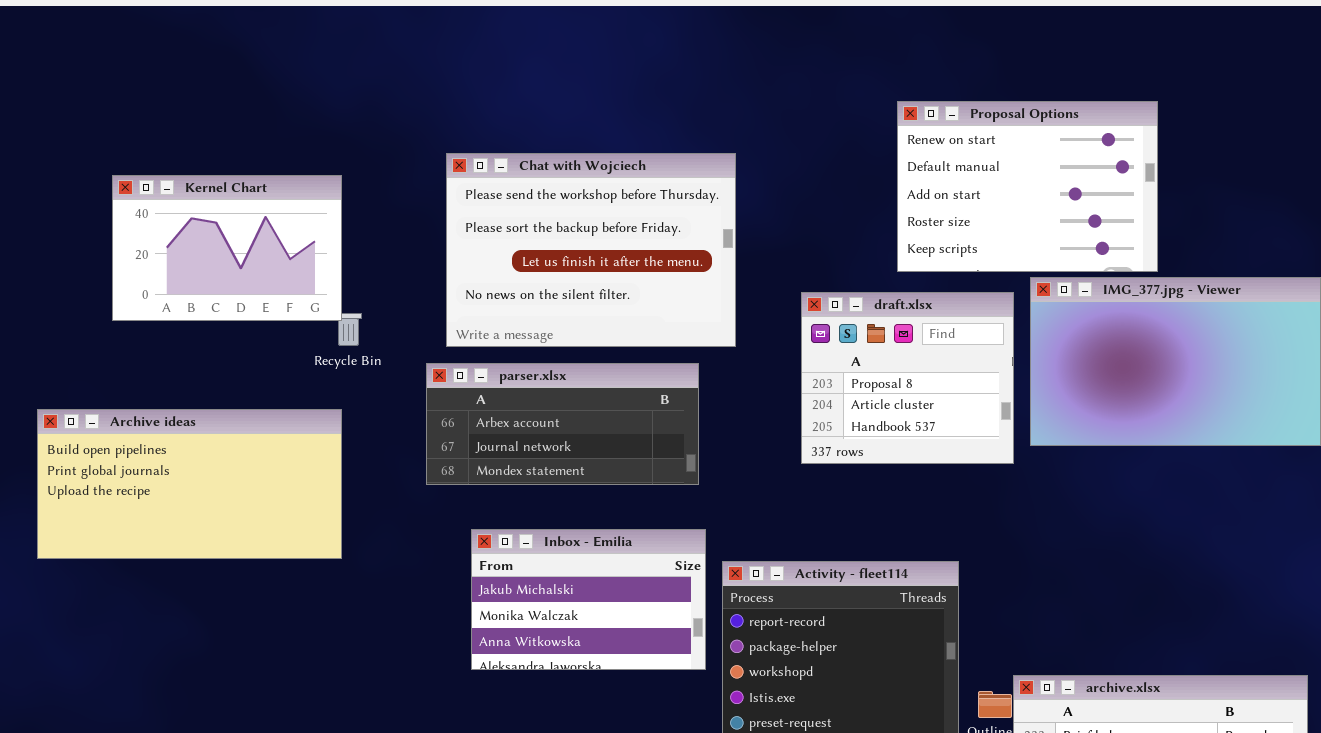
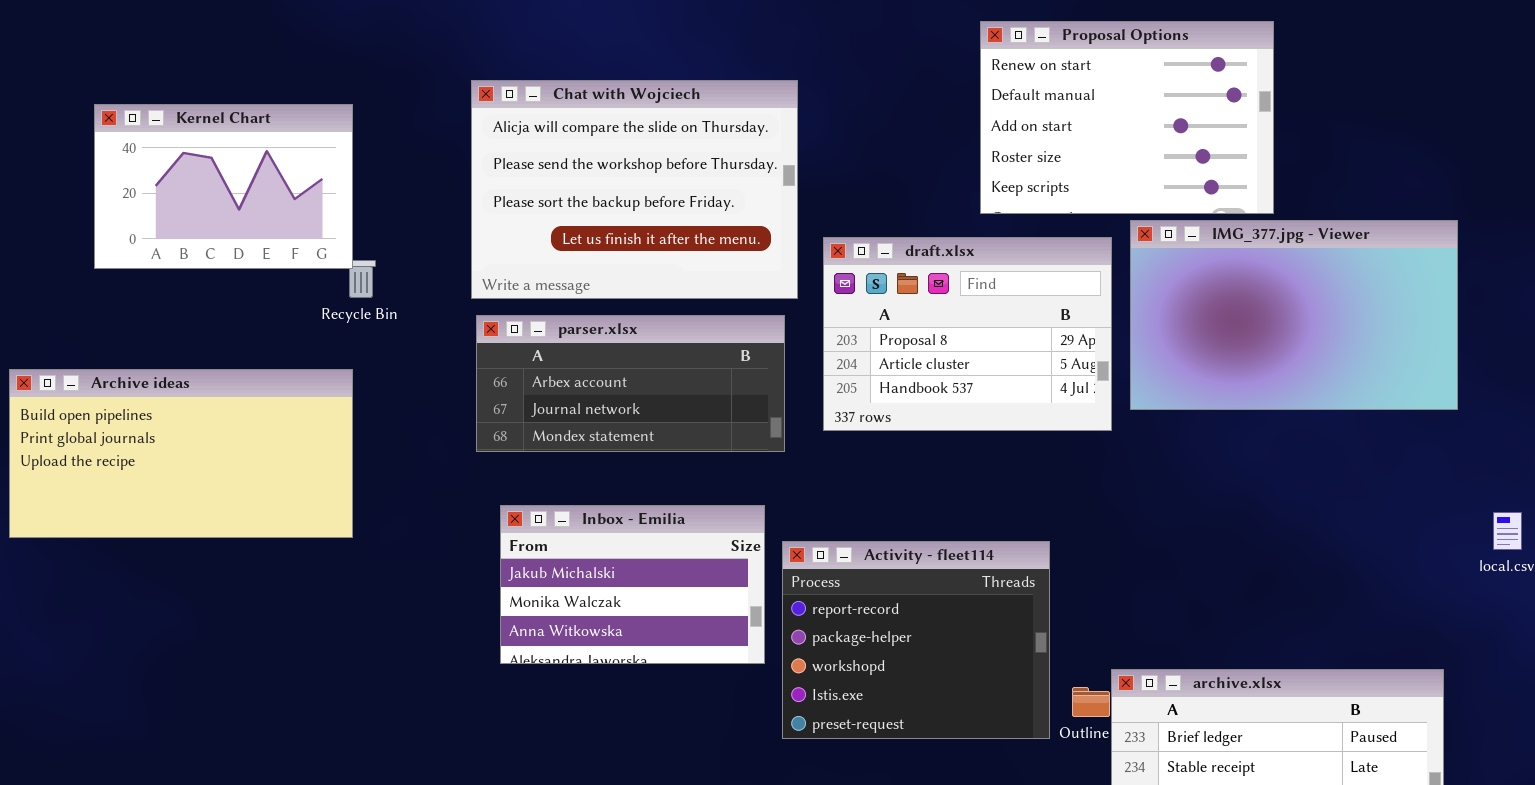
Chat with Wojciech: [446,153,736,347] -> [471,80,798,299], scrolled up 1 row
draft.xlsx: [801,292,1014,464] -> [823,237,1112,431], resized
parser.xlsx: [426,363,699,485] -> [476,315,785,452], moved

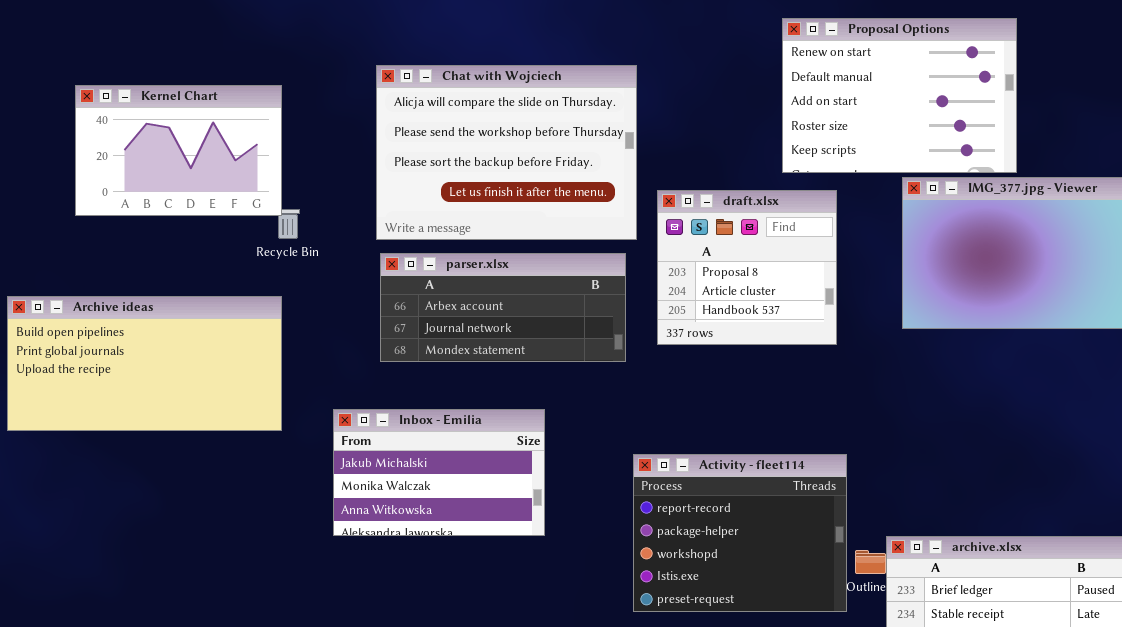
draft.xlsx: [823,237,1112,431] -> [657,190,837,345], resized
Inbox - Emilia: [500,505,765,664] -> [333,409,545,536], moved
Activity - fleet114: [782,541,1050,739] -> [633,454,847,612], moved

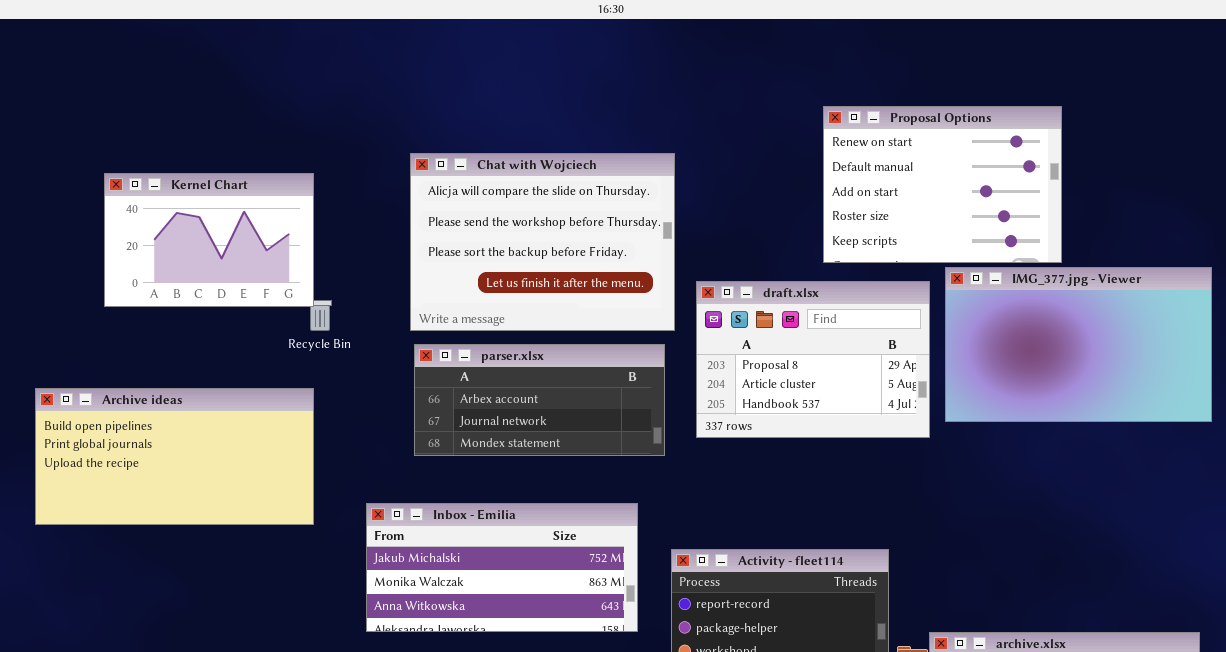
draft.xlsx: [657,190,837,345] -> [696,281,930,438], resized
Inbox - Emilia: [333,409,545,536] -> [366,503,638,632], resized

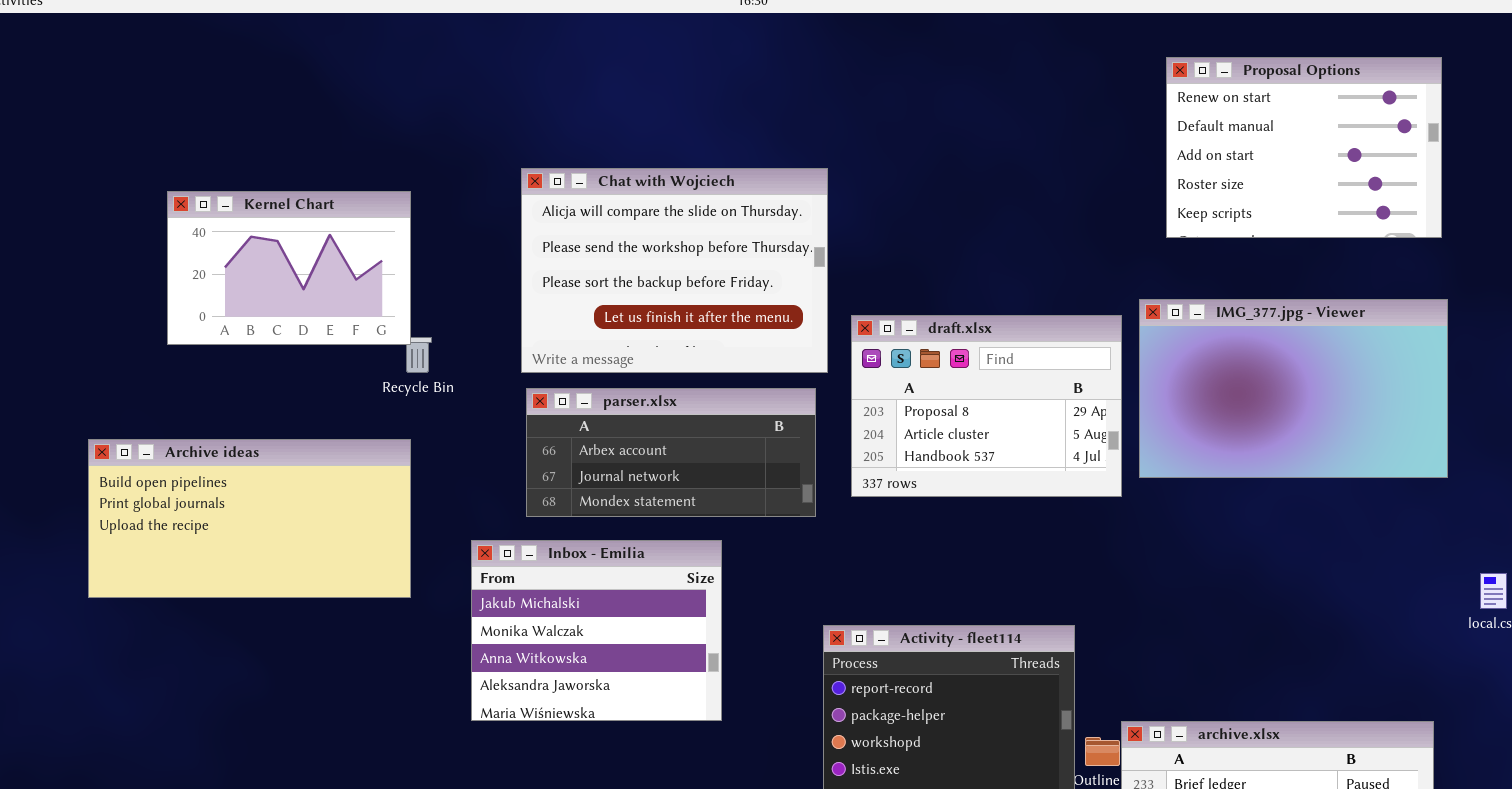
Proposal Options: [823,106,1062,263] -> [1166,57,1442,238], moved
Inbox - Emilia: [366,503,638,632] -> [471,540,722,721], resized

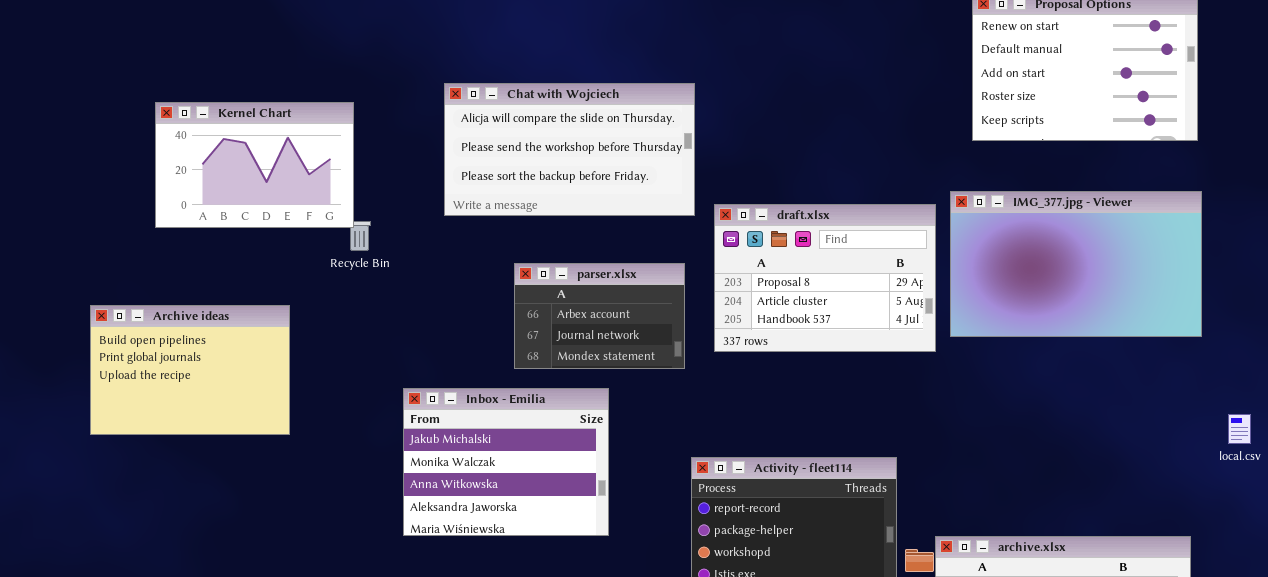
Chat with Wojciech: [521,168,828,373] -> [444,83,695,216], resized
parser.xlsx: [526,388,816,517] -> [514,263,685,369], resized
Archive ideas: [88,439,411,598] -> [90,305,290,435], resized

